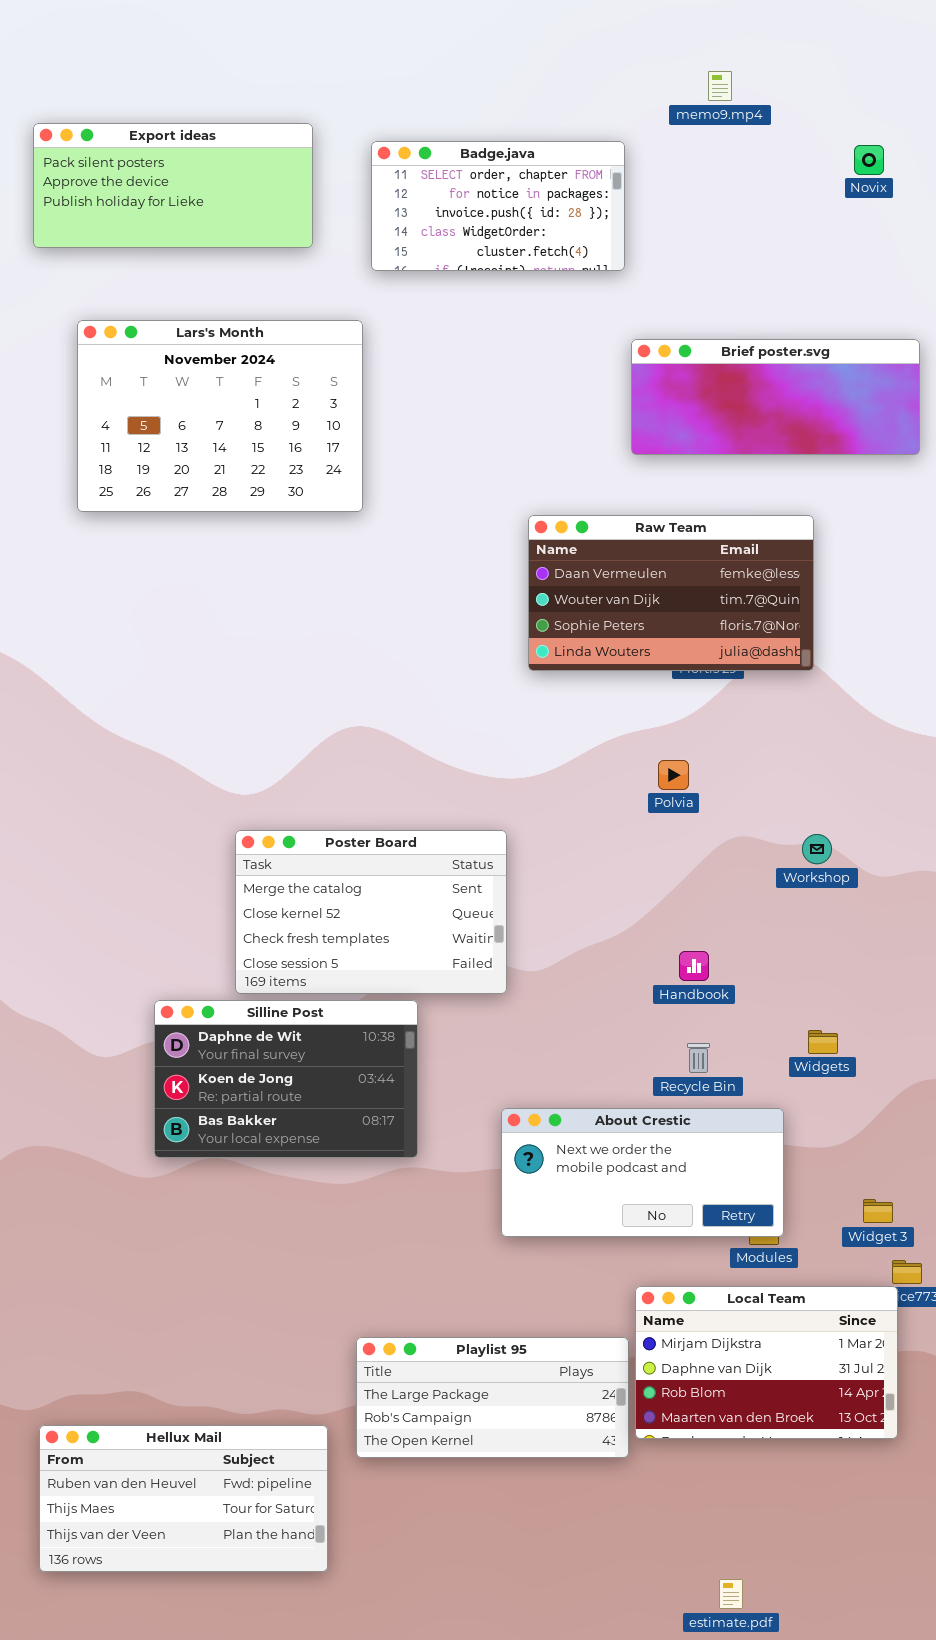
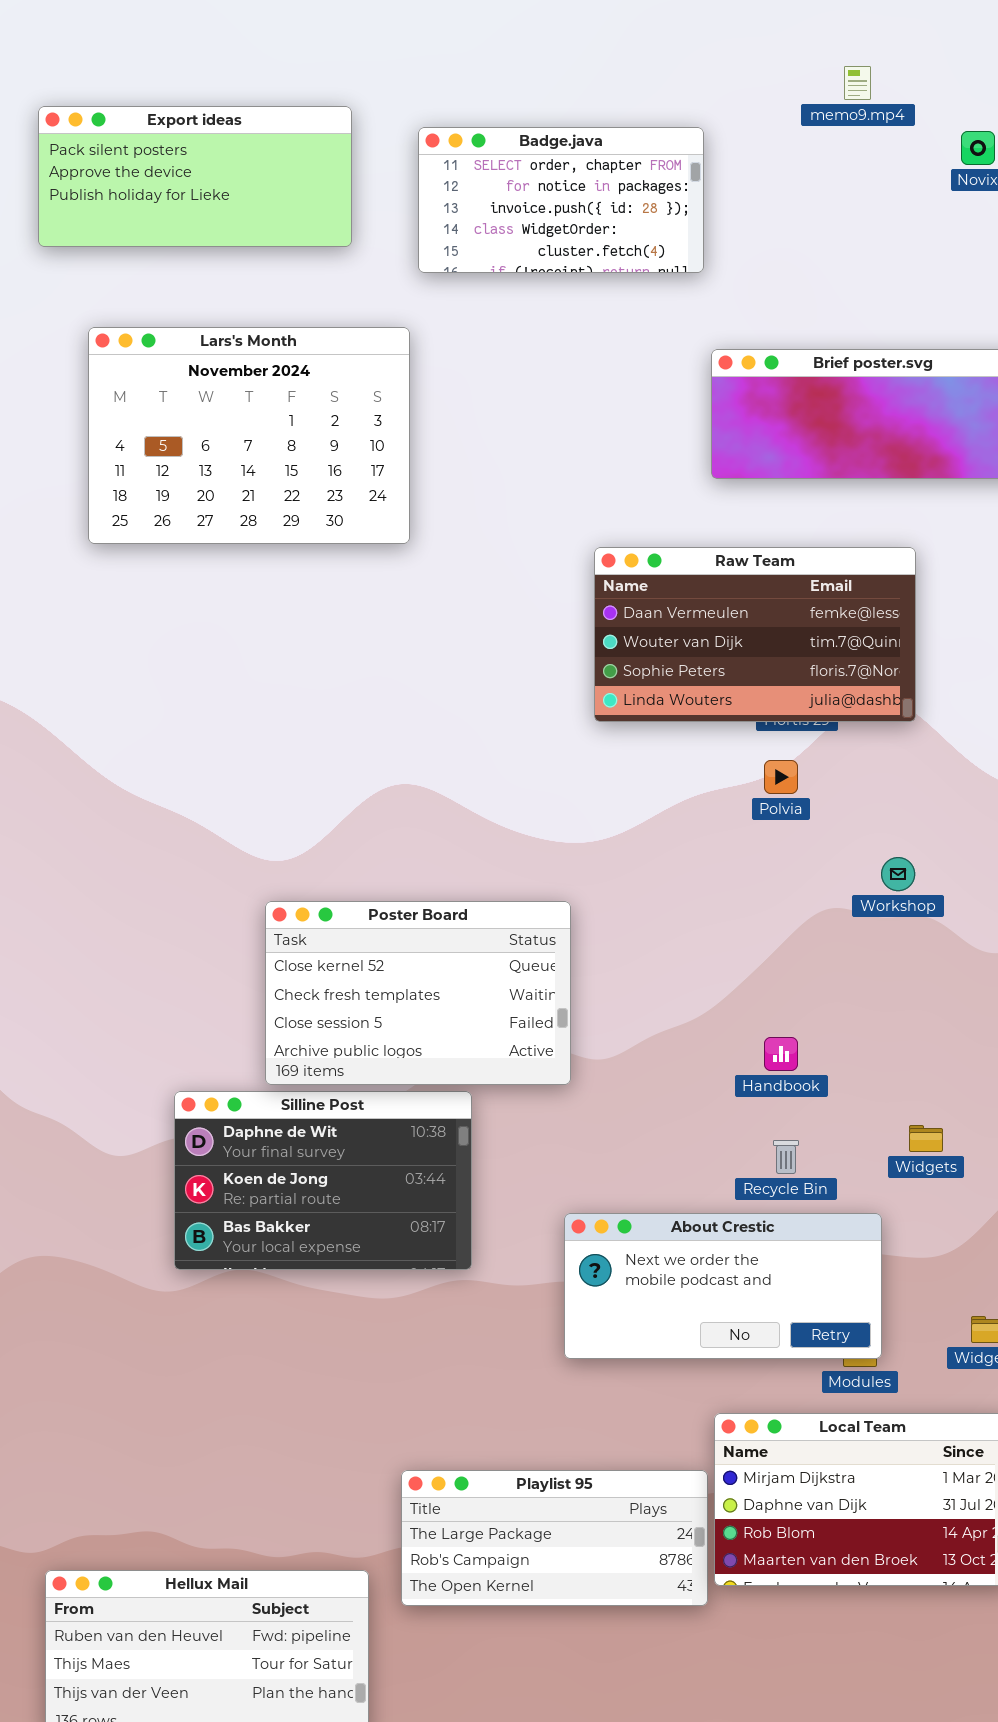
memo9.mp4: [708,71,732,101] -> [844,66,871,100], moved
Polvia: [658,760,689,790] -> [764,760,798,794], moved
Poster Board: [235,830,507,994] -> [265,901,571,1085], scrolled down 1 row
Workshop: [802,834,832,864] -> [881,857,915,891], moved

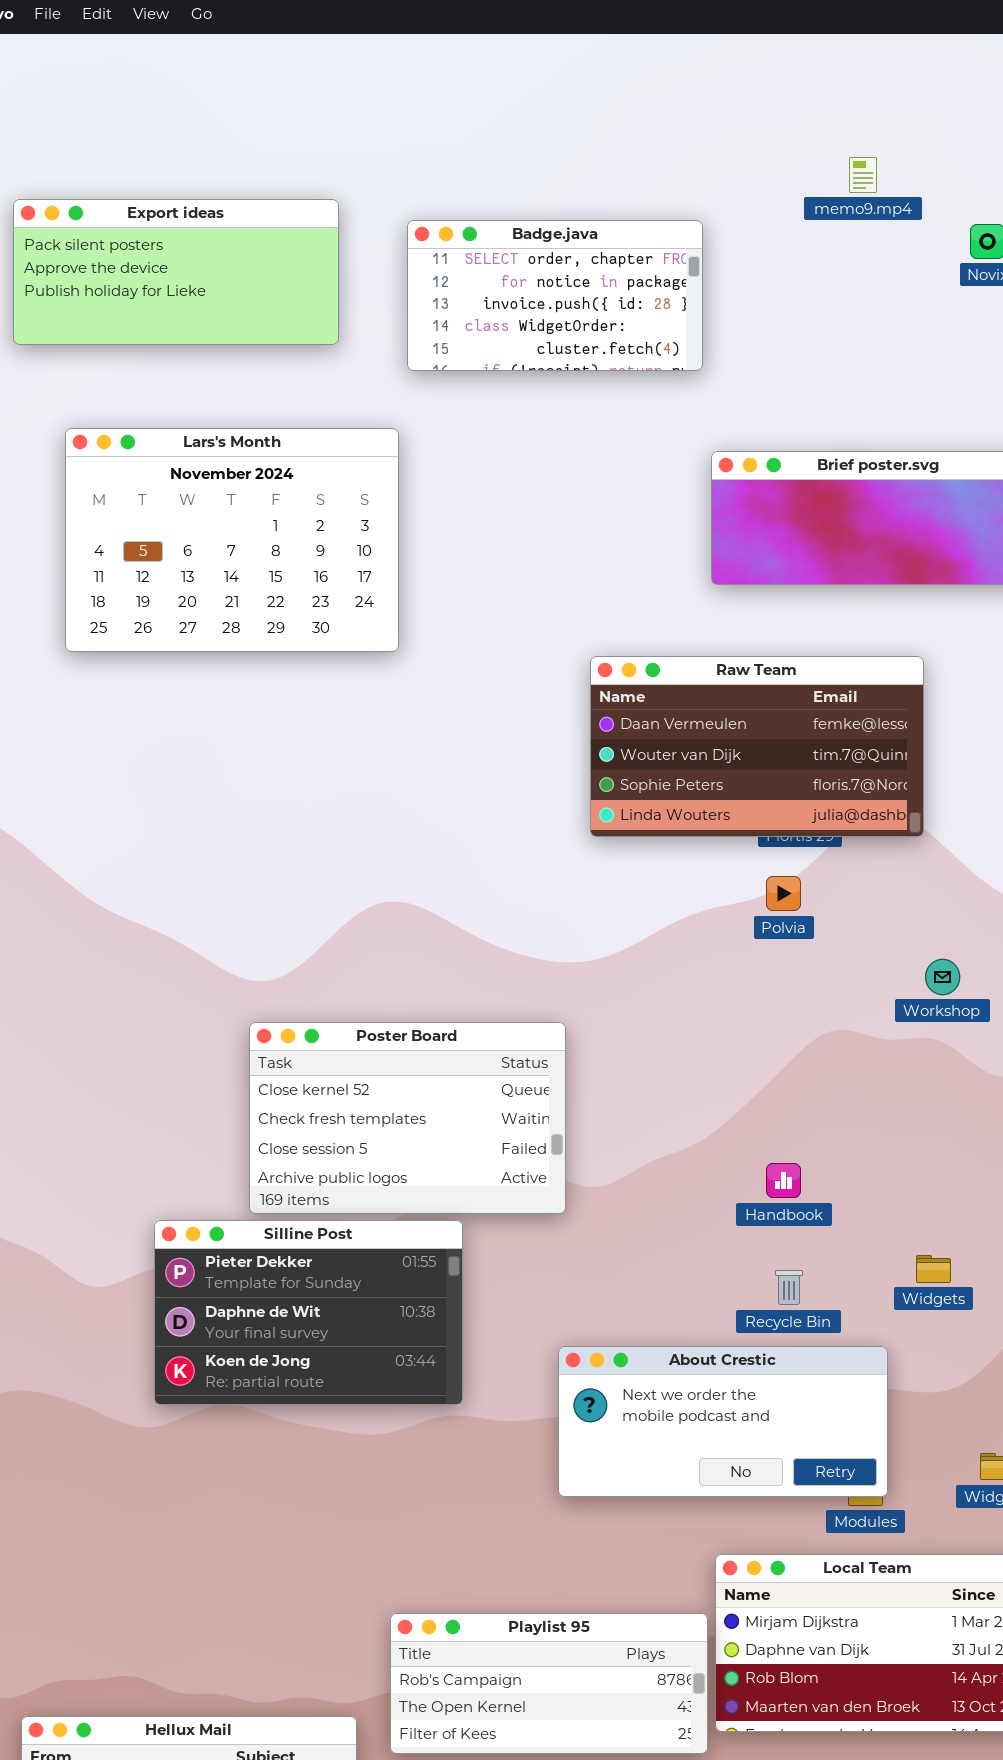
Workshop: [881,857,915,891] -> [925,959,960,995], moved
Silline Post: [174,1091,472,1270] -> [154,1220,463,1405], scrolled up 1 row
Playlist 95: [401,1470,708,1606] -> [390,1613,708,1754], scrolled down 1 row

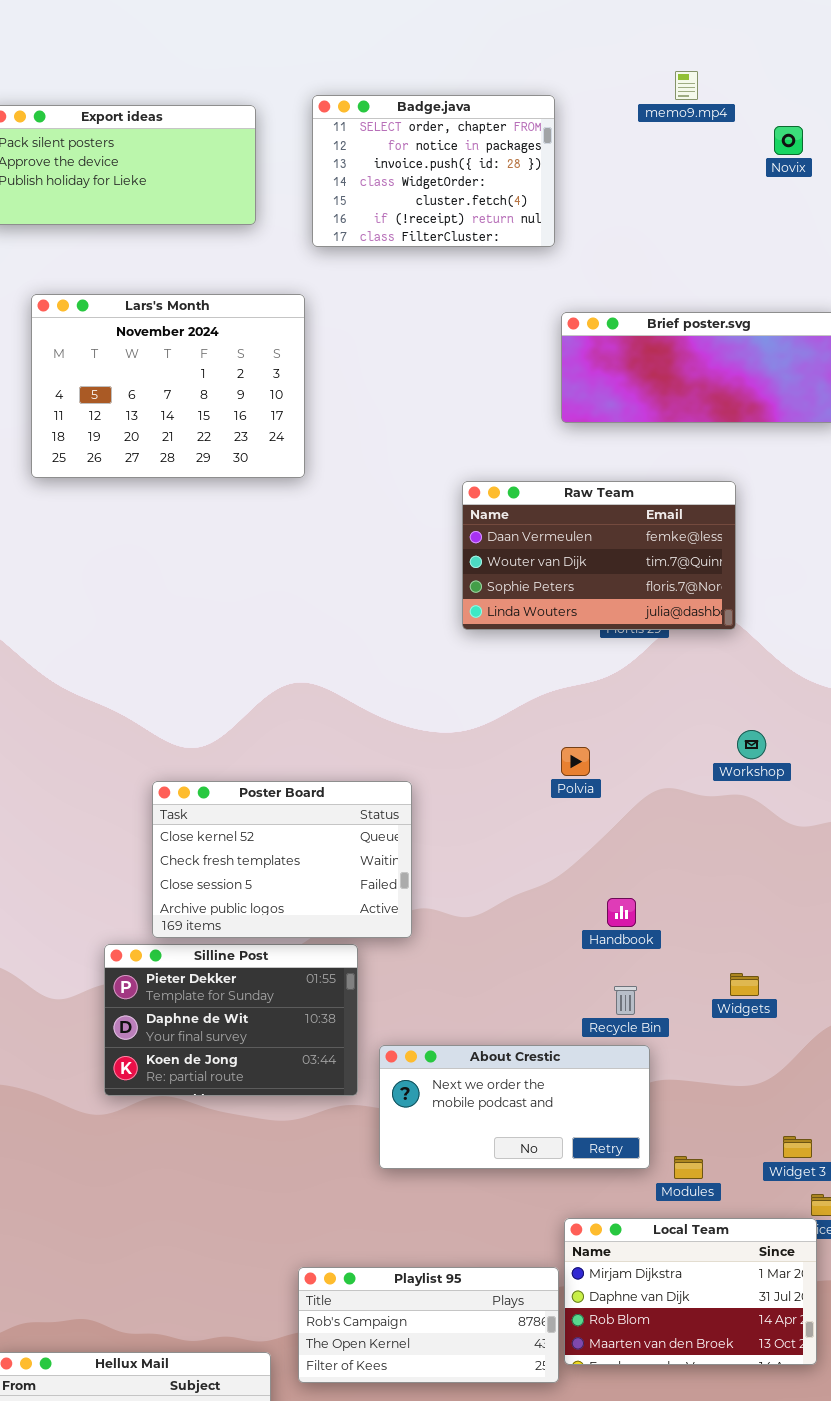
Badge.java: [407,220,703,371] -> [312,95,555,247], resized
Polvia: [766,876,801,911] -> [561,747,590,776], moved
Poster Board: [249,1022,566,1214] -> [152,781,412,938], moved
About Crestic: [558,1346,888,1497] -> [379,1045,650,1169], moved

